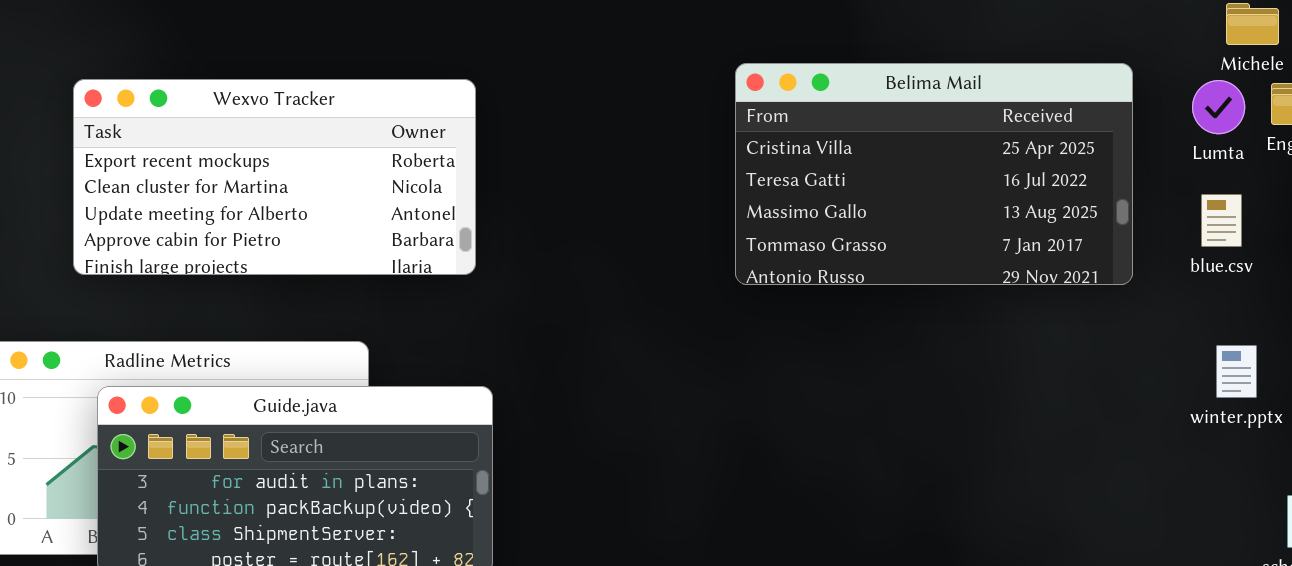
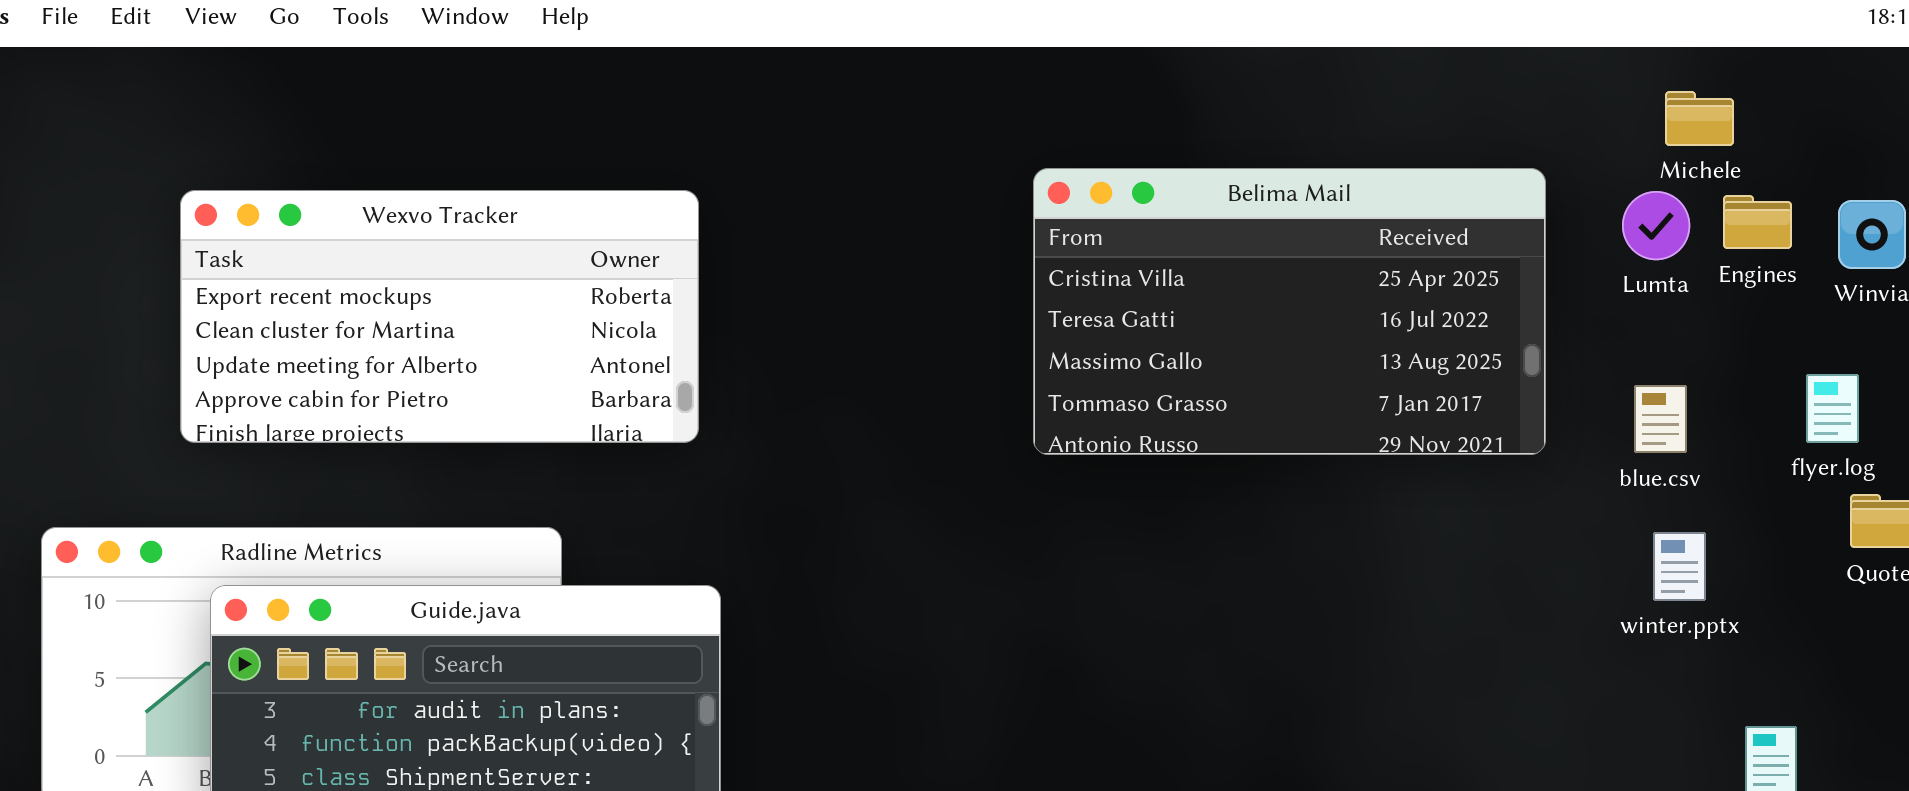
blue.csv: [1201,194,1242,247] -> [1634,385,1687,453], moved

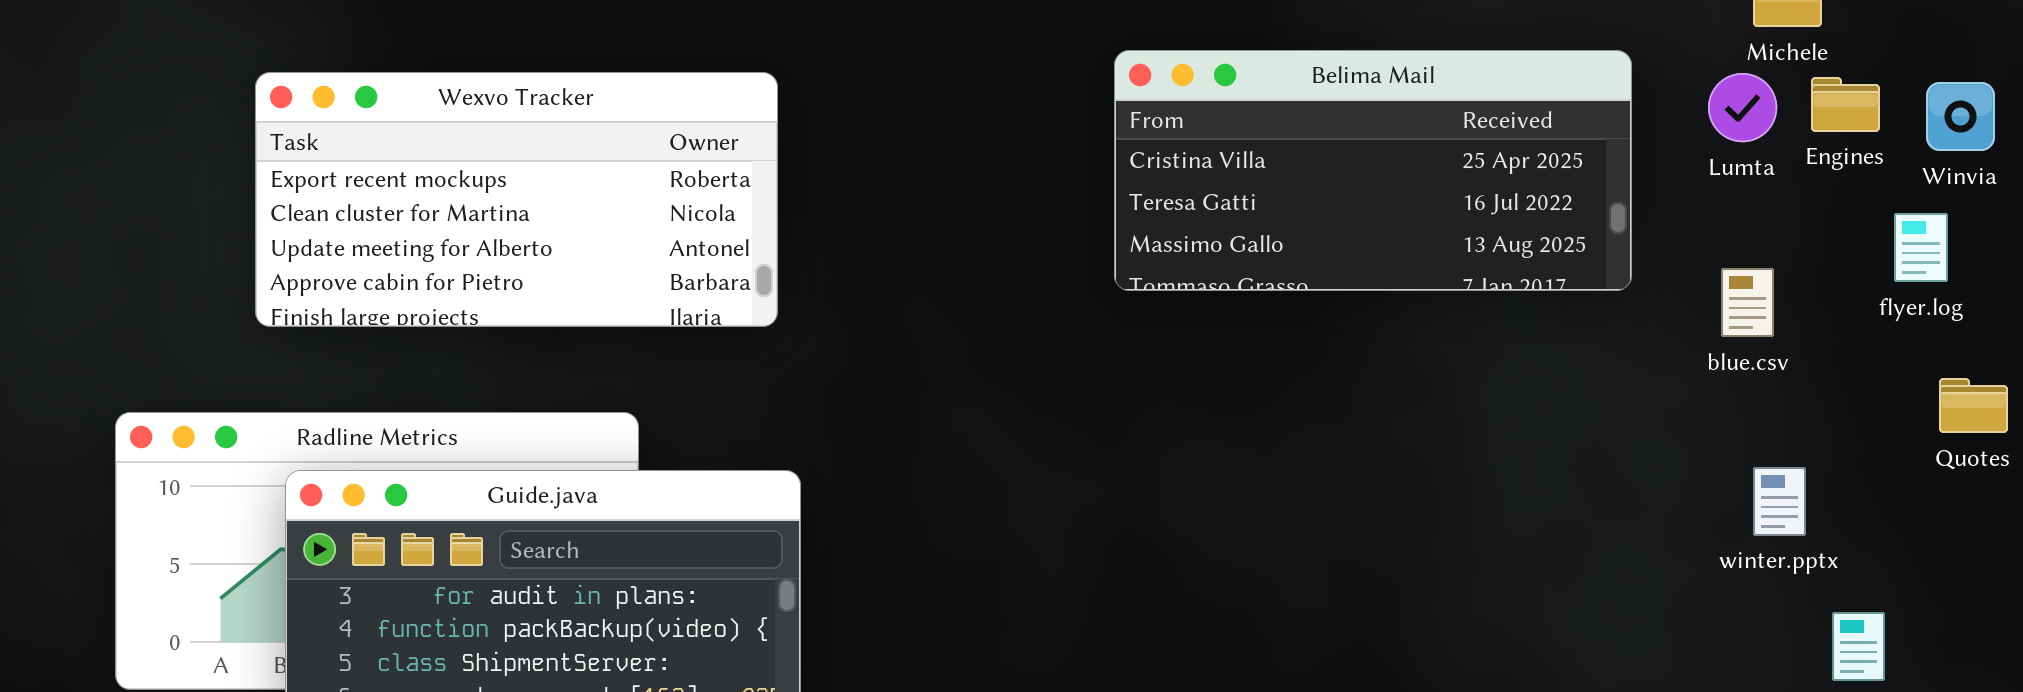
Belima Mail: [1033,168,1546,455] -> [1114,50,1632,291], resized
flyer.log: [1806,374,1859,443] -> [1894,213,1948,282], moved
winter.pptx: [1653,532,1706,601] -> [1753,467,1806,536], moved

